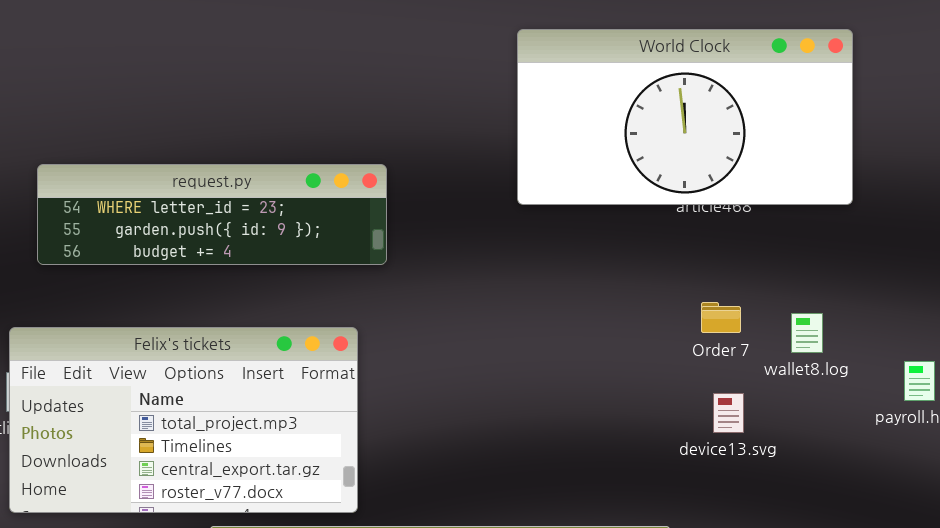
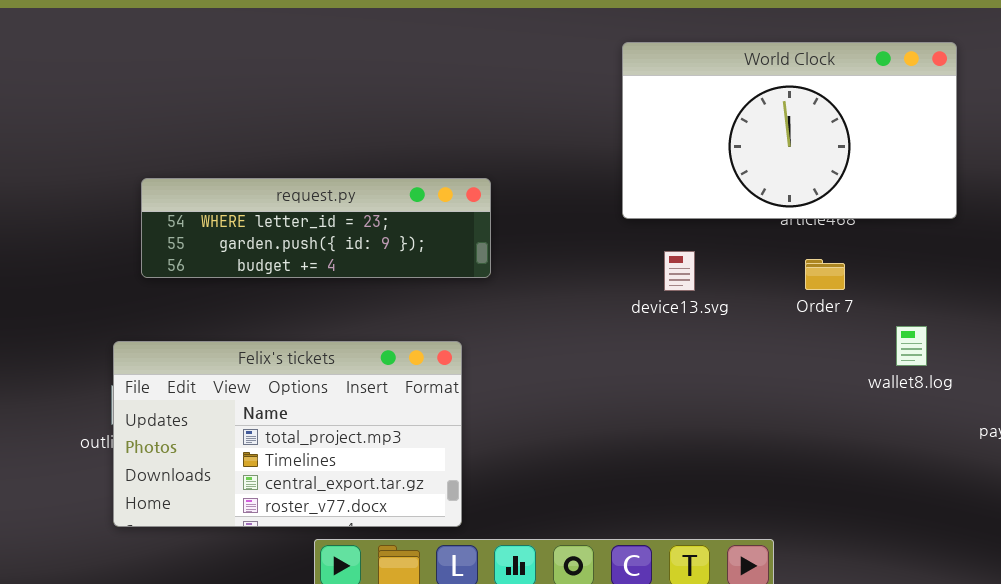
Order 7: [701,302,741,333] -> [805,259,845,290], moved
device13.svg: [713,393,744,433] -> [664,251,695,291], moved

